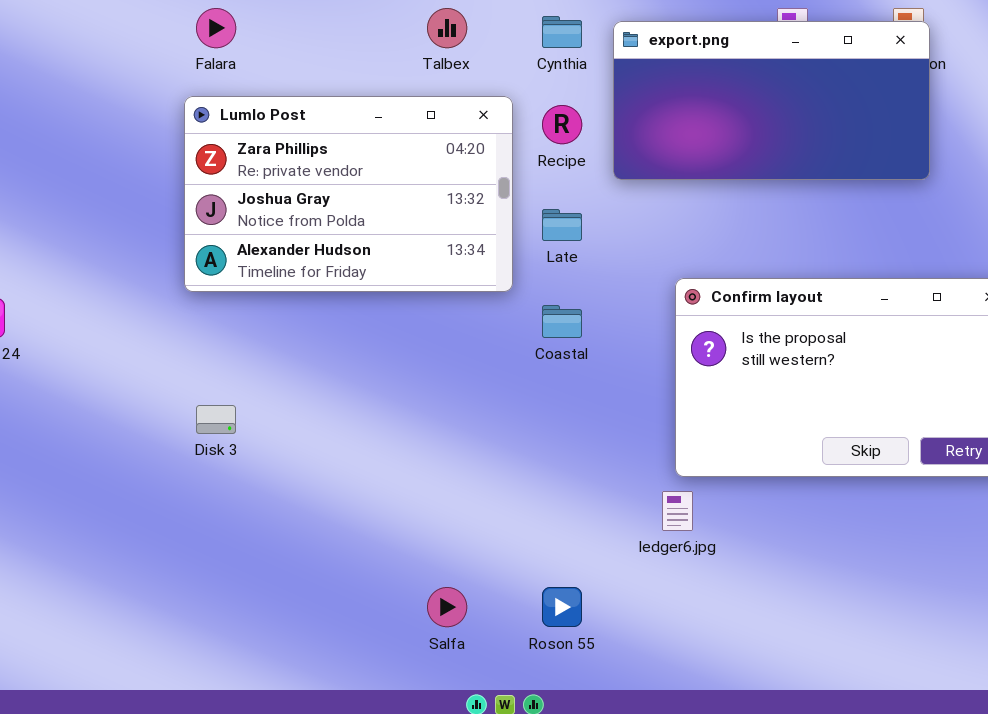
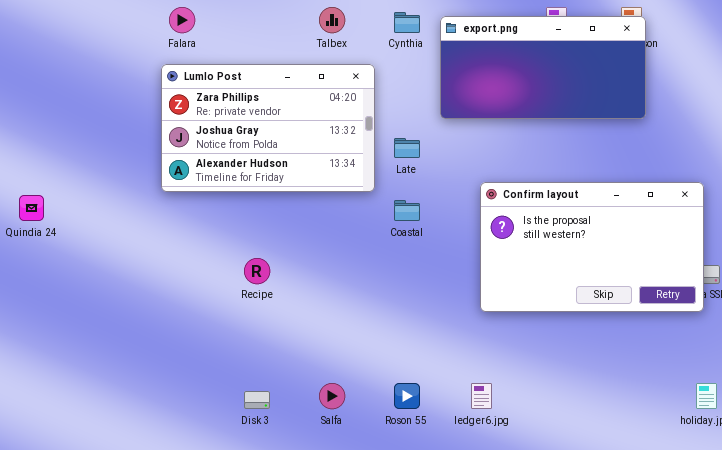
Recipe: [542,105,582,144] -> [244,258,270,284], moved
Disk 3: [196,405,236,434] -> [244,391,270,409], moved
ledger6.jpg: [662,491,693,531] -> [471,383,492,409], moved

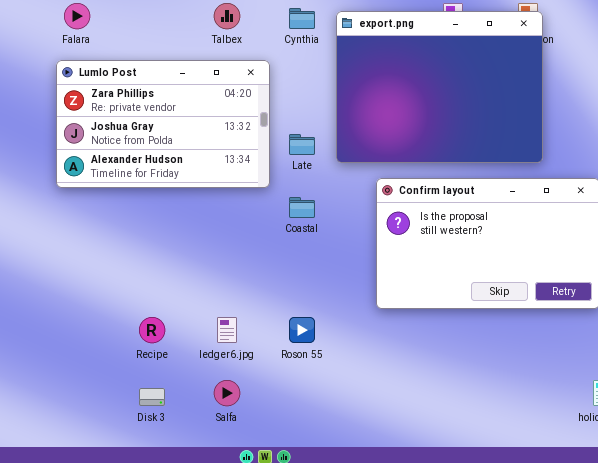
export.png: [440,16,646,119] -> [336,11,543,163], resized
Recipe: [244,258,270,284] -> [139,317,165,343], moved
Roson 55: [394,383,420,409] -> [289,317,315,343], moved
ledger6.jpg: [471,383,492,409] -> [217,317,237,343], moved

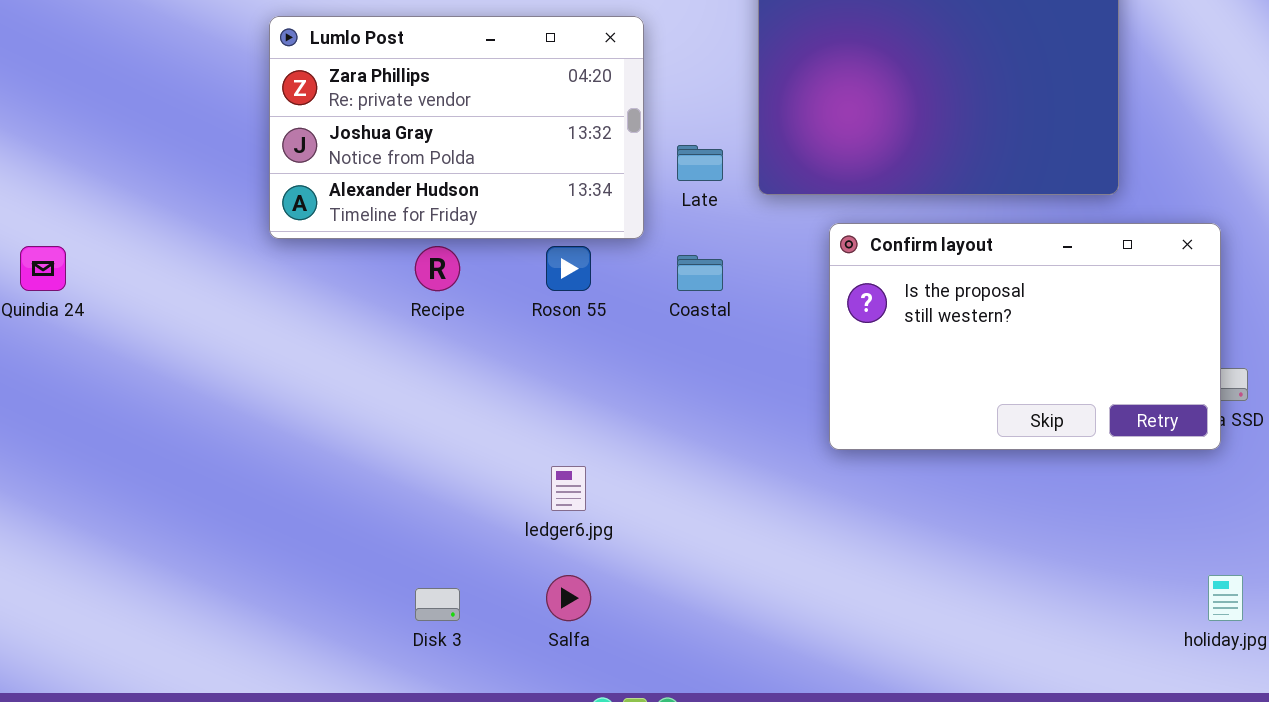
Recipe: [139,317,165,343] -> [415,246,460,291], moved
Roson 55: [289,317,315,343] -> [546,246,591,291], moved

